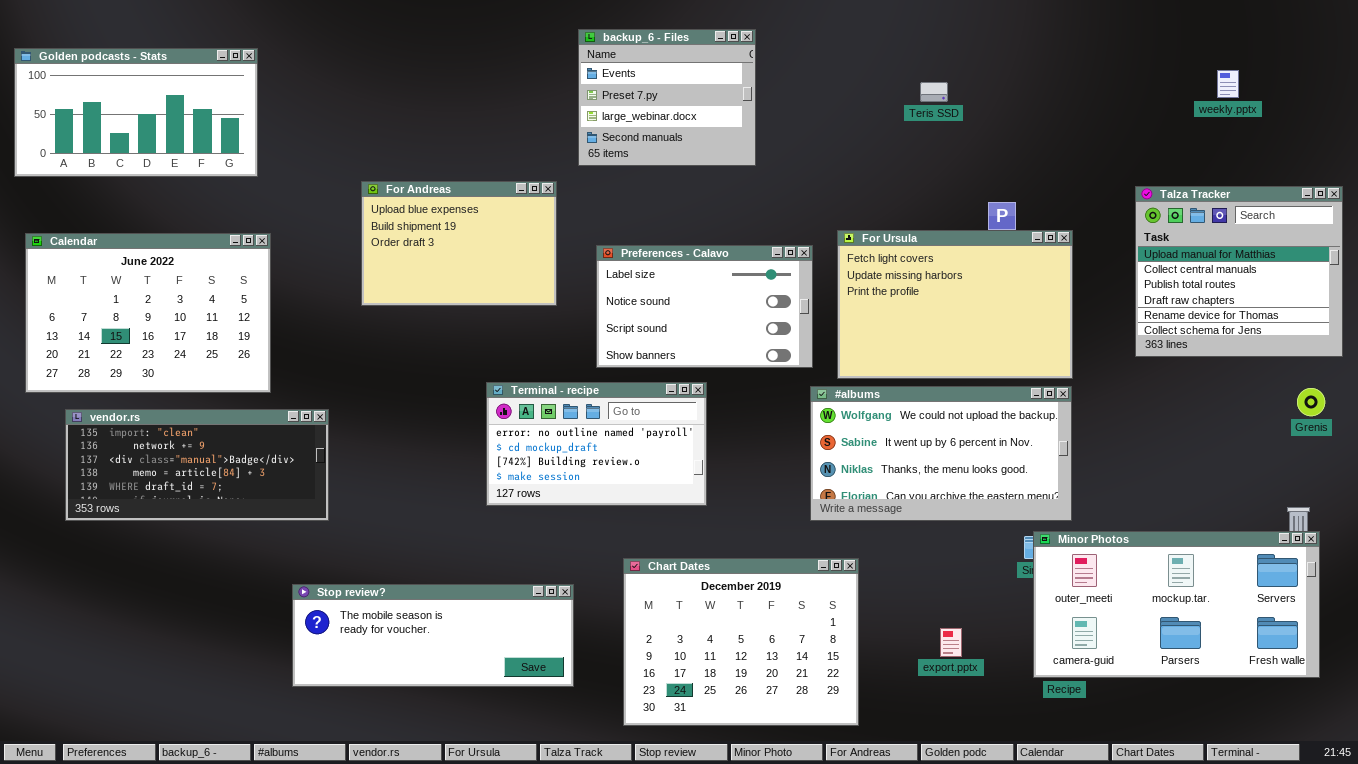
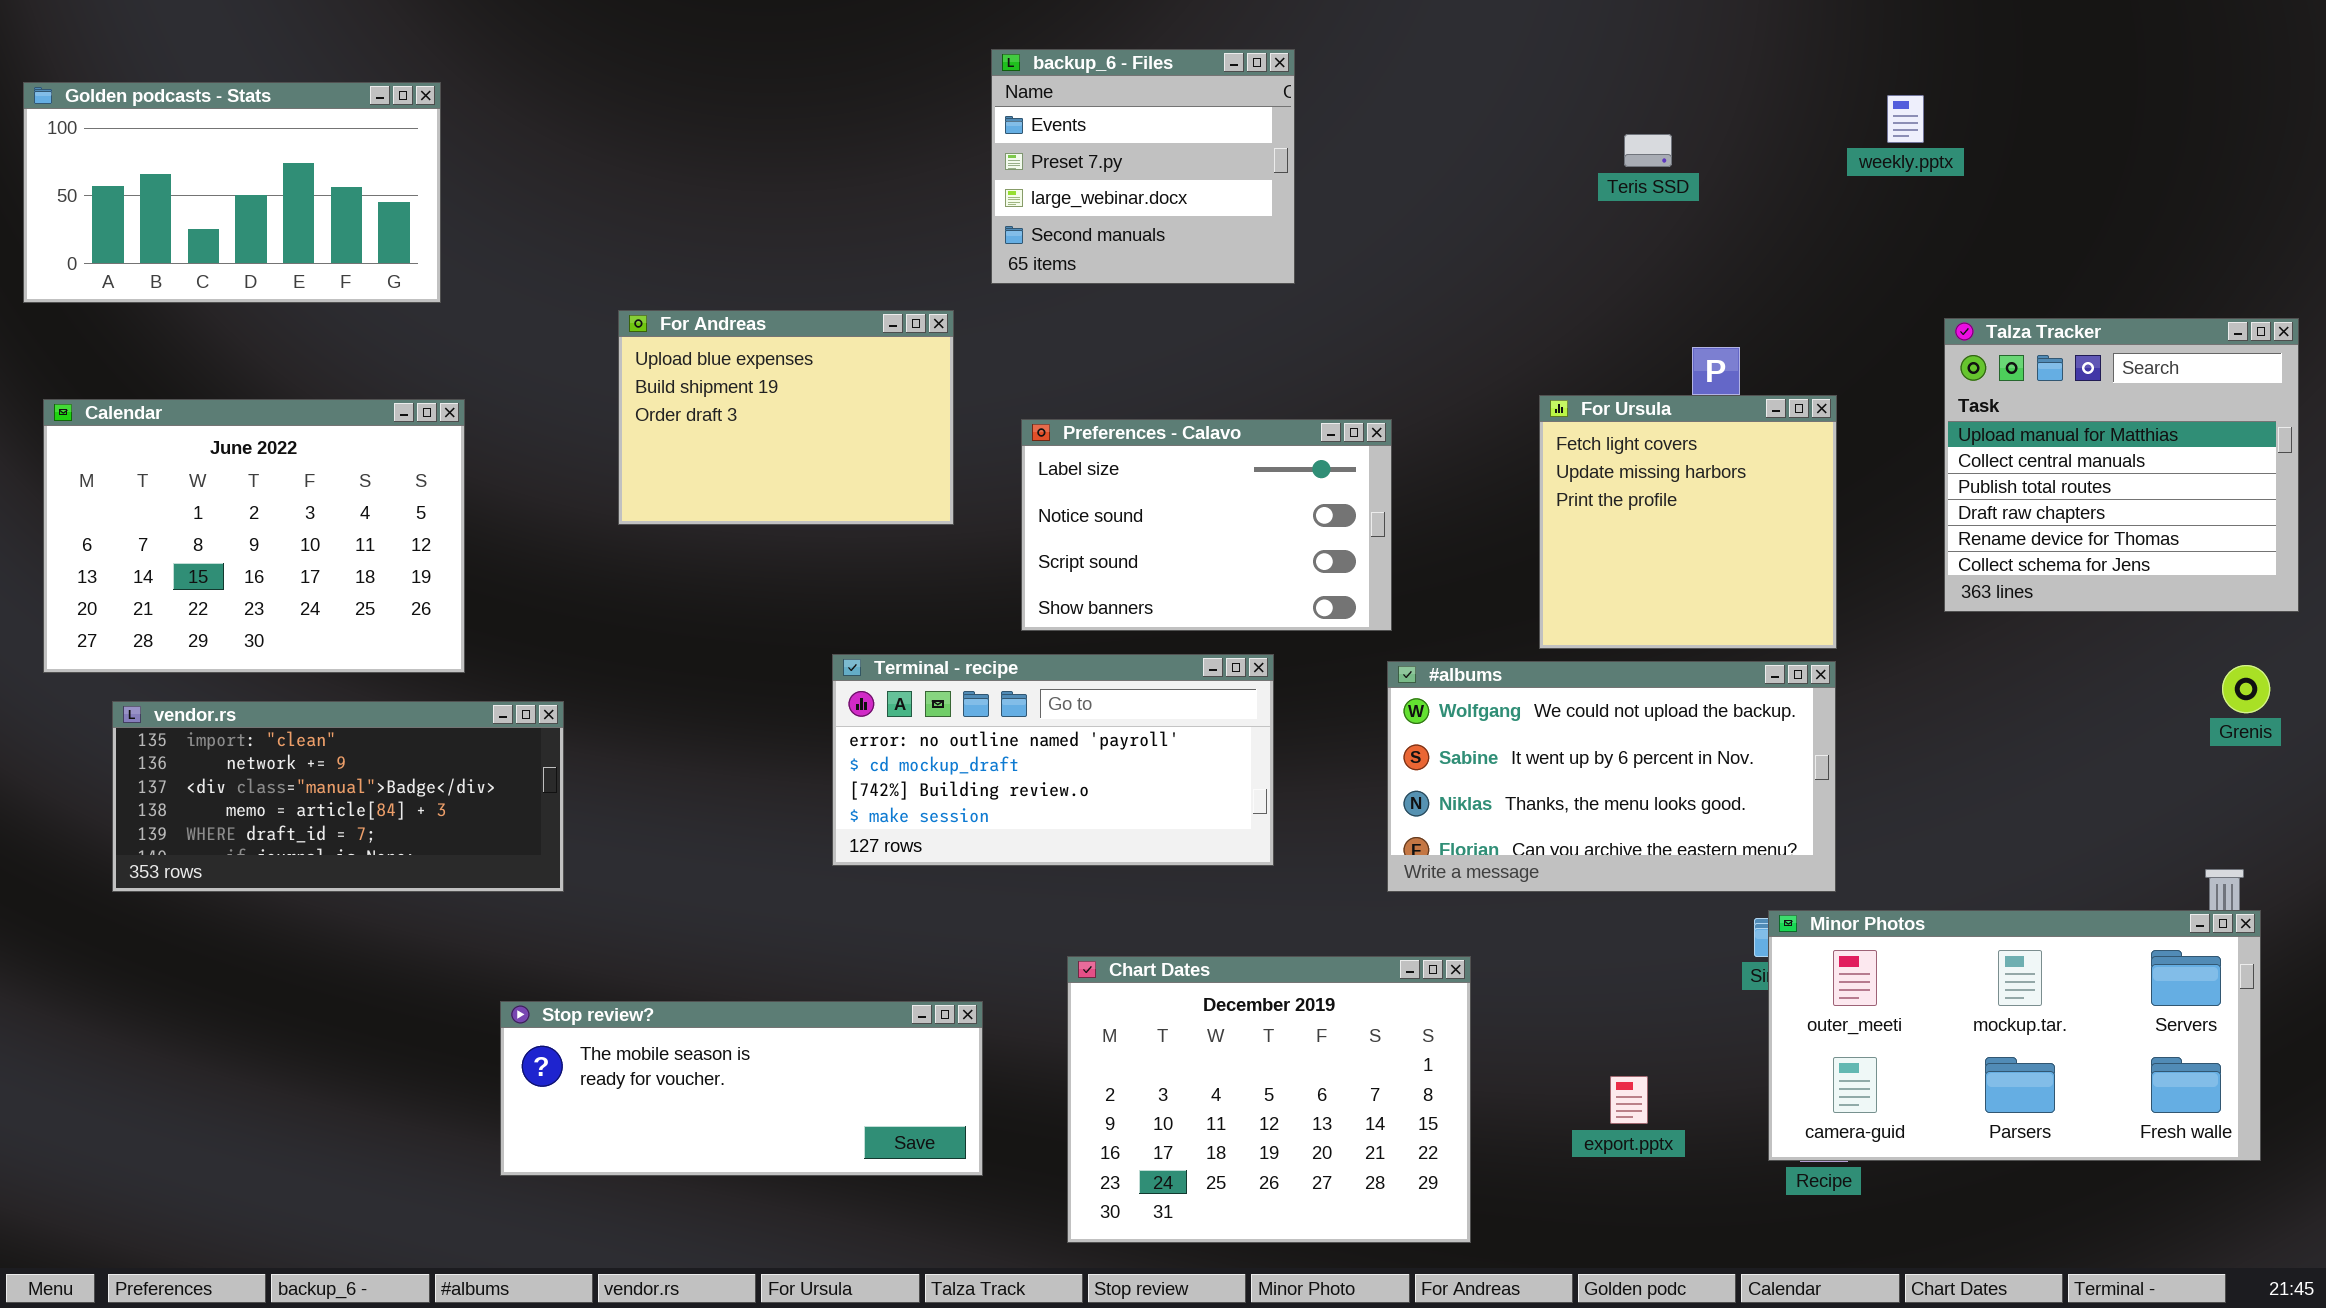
weekly.pptx: [1217,70,1239,98] -> [1887,95,1924,143], moved
Teris SSD: [920,82,948,102] -> [1624,134,1672,167], moved
For Ursula: [837,230,1073,379] -> [1539,395,1837,649], resized
Terminal - recipe: [486,382,707,506] -> [832,654,1274,866], resized

